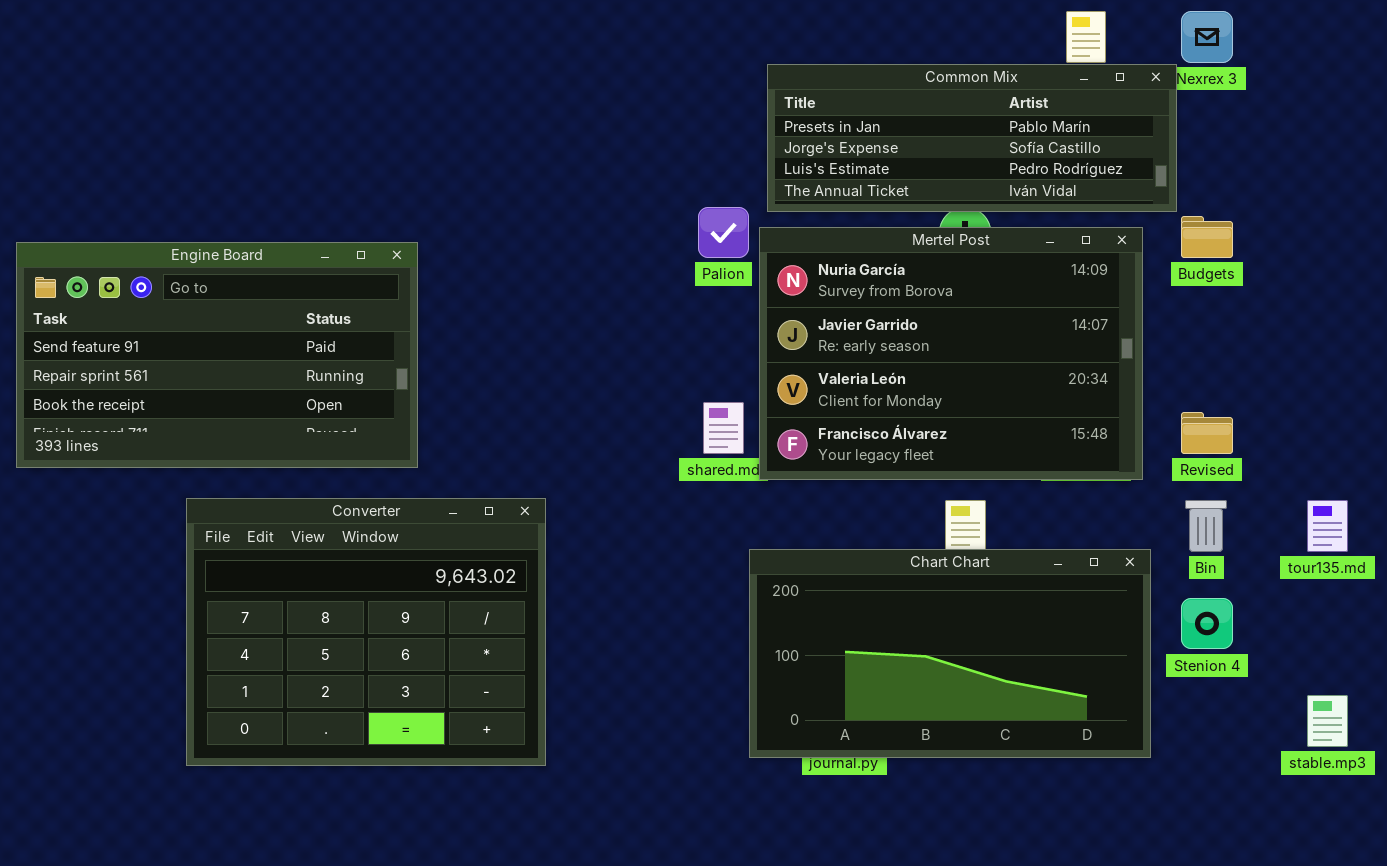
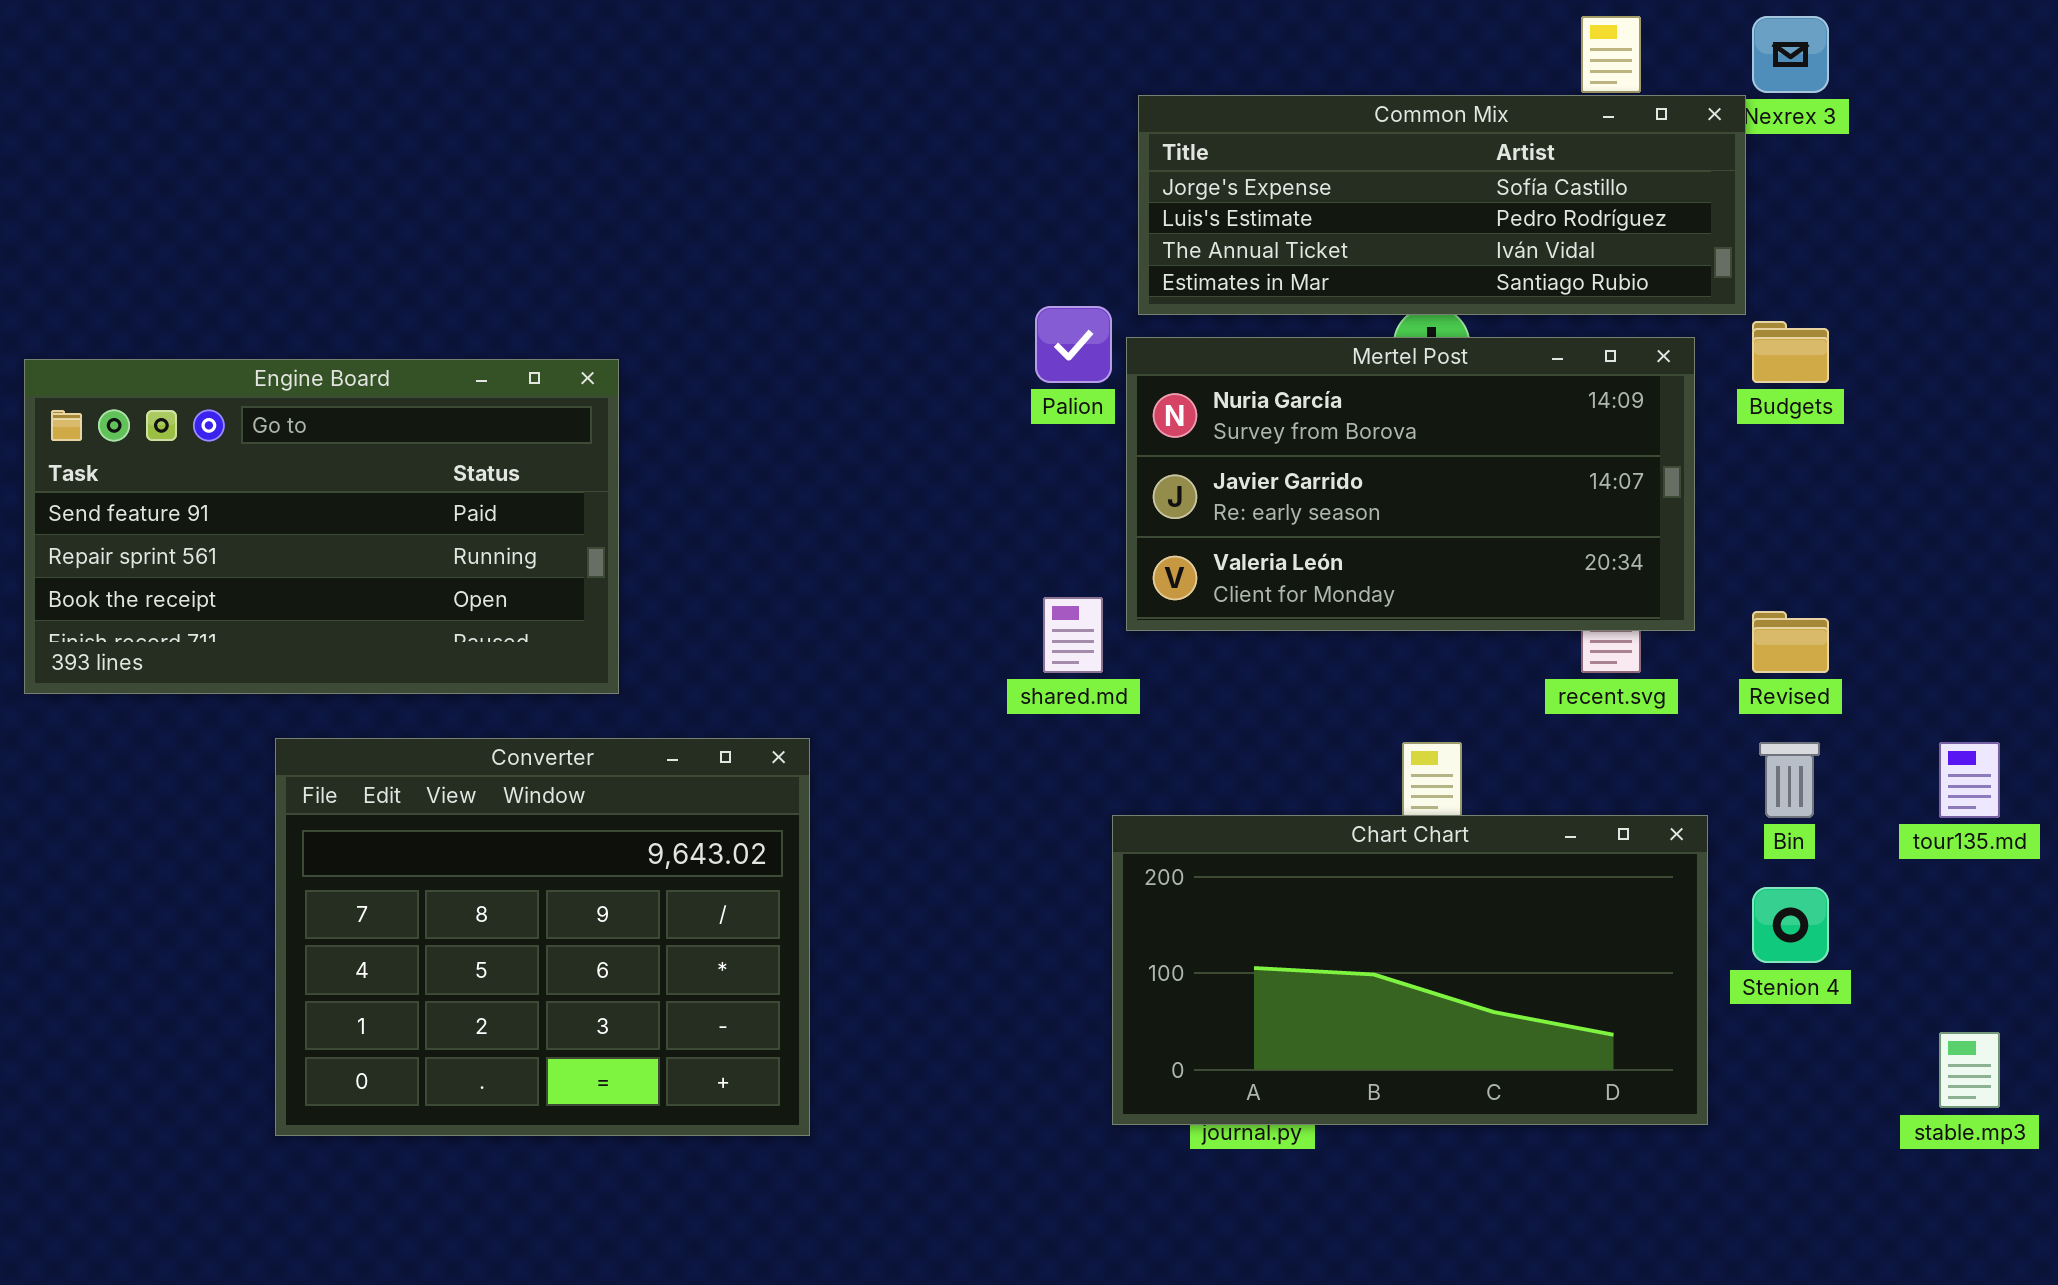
Common Mix: [767,64,1177,212] -> [1138,95,1746,315], scrolled down 1 row
Mertel Post: [759,227,1143,480] -> [1126,337,1695,631], resized

